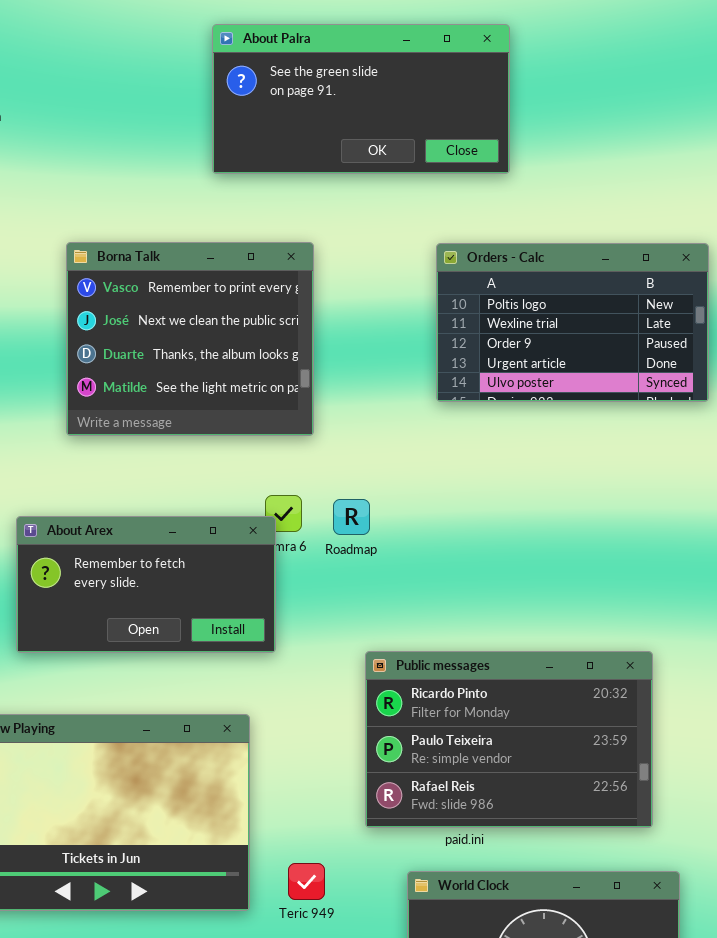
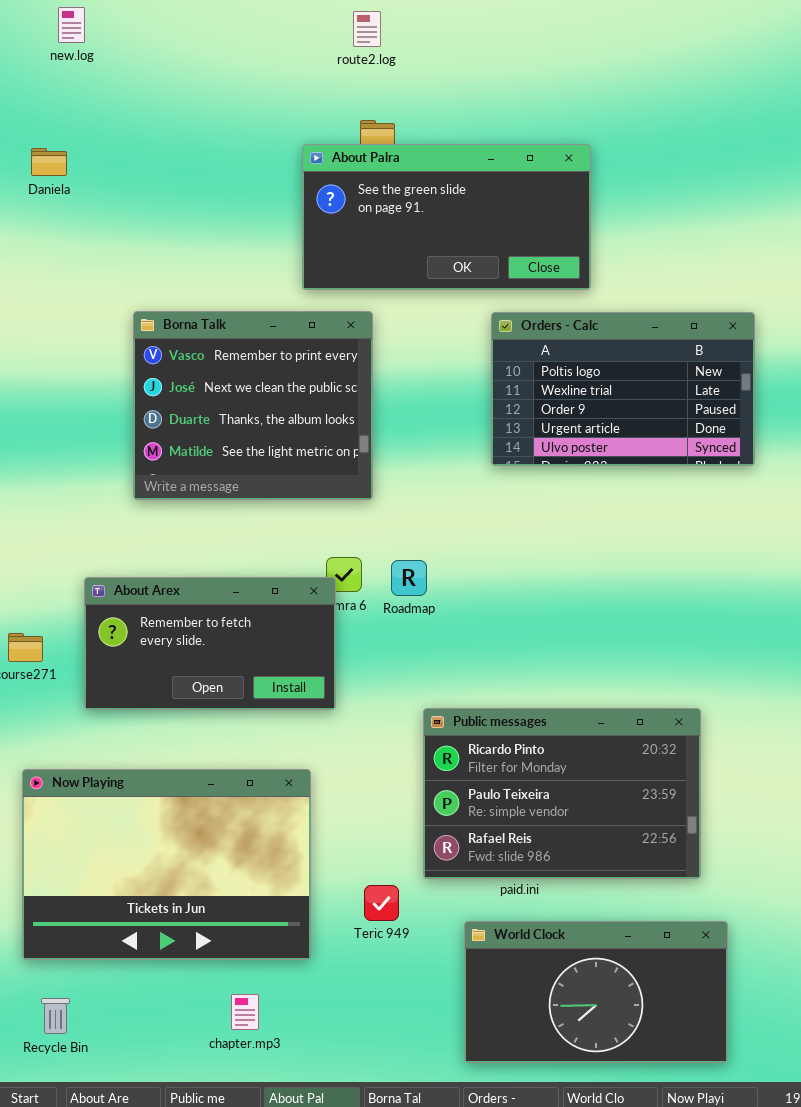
About Palra: [212,24,510,174] -> [302,144,591,290], moved
Teric 949: [288,863,325,900] -> [364,885,399,921], moved

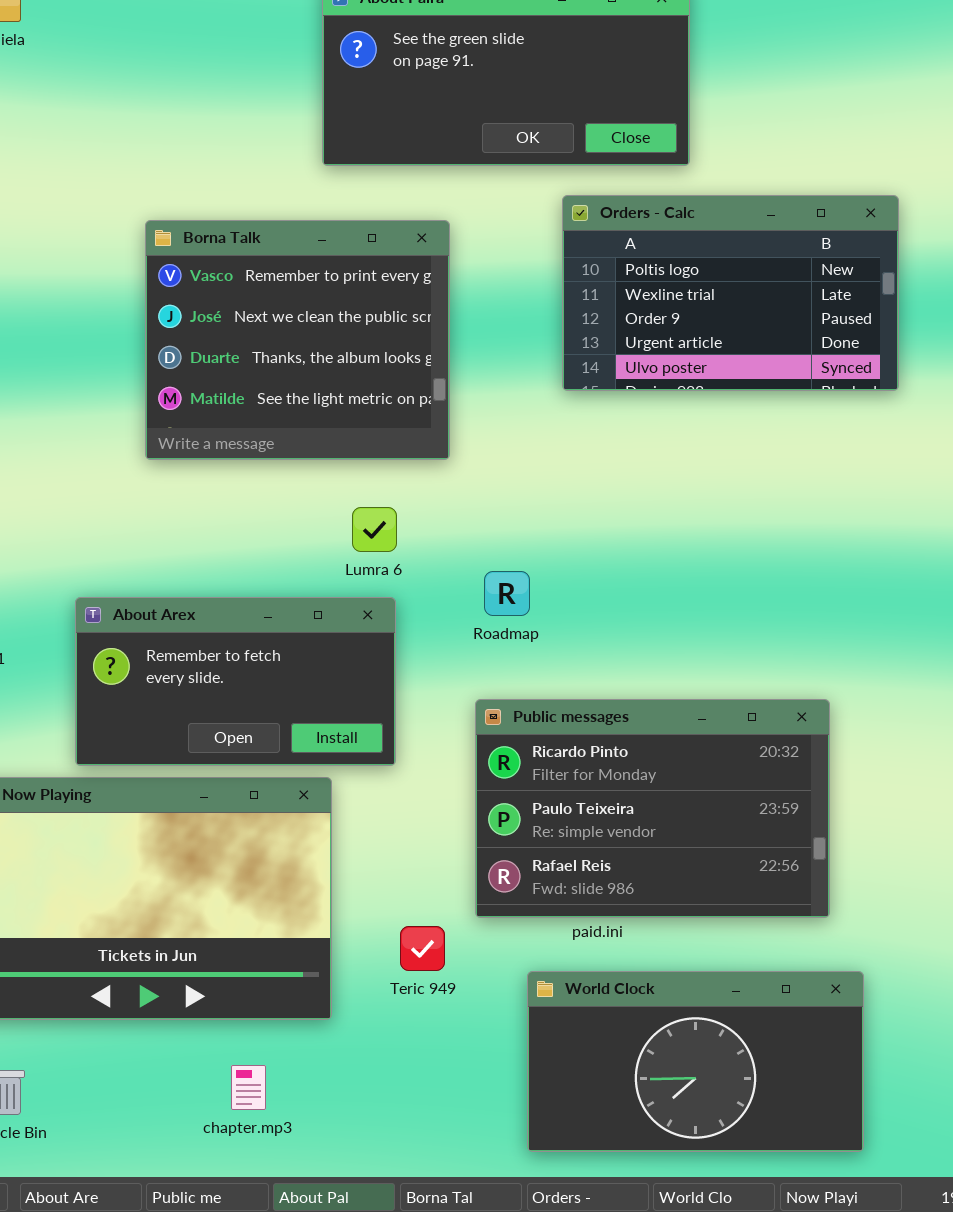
Borna Talk: [133,311,373,500] -> [145,220,450,460], moved
Roadmap: [391,560,427,596] -> [484,571,530,616], moved
About Arex: [84,577,336,710] -> [75,597,396,766], moved

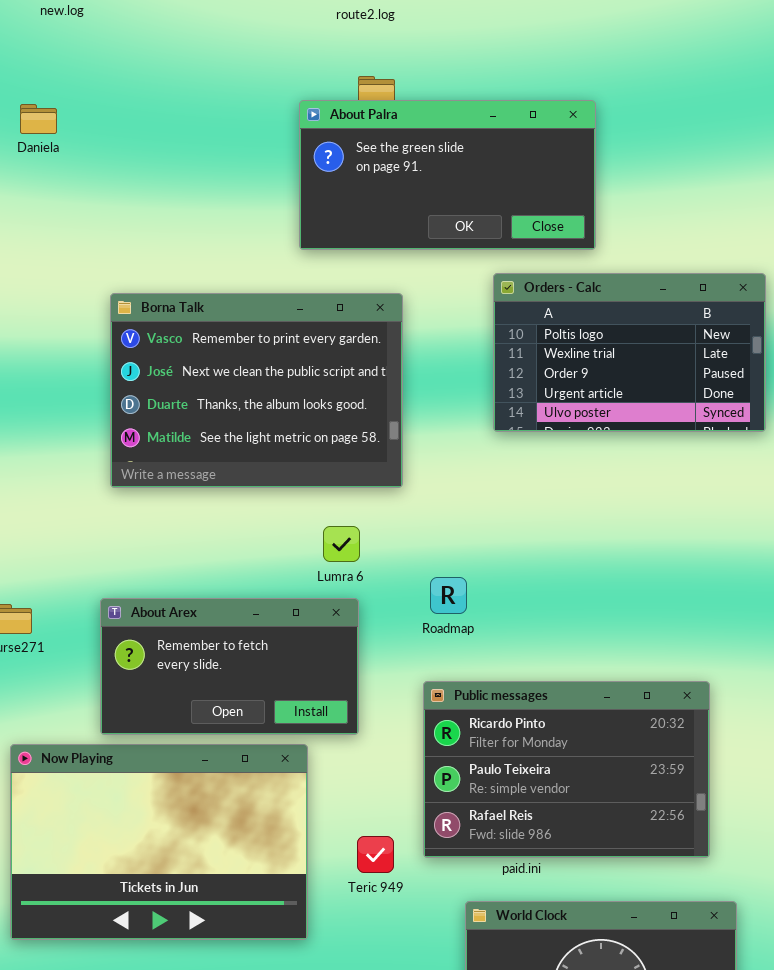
Borna Talk: [145,220,450,460] -> [110,293,403,488], resized
Teric 949: [400,926,445,971] -> [357,836,394,873], moved

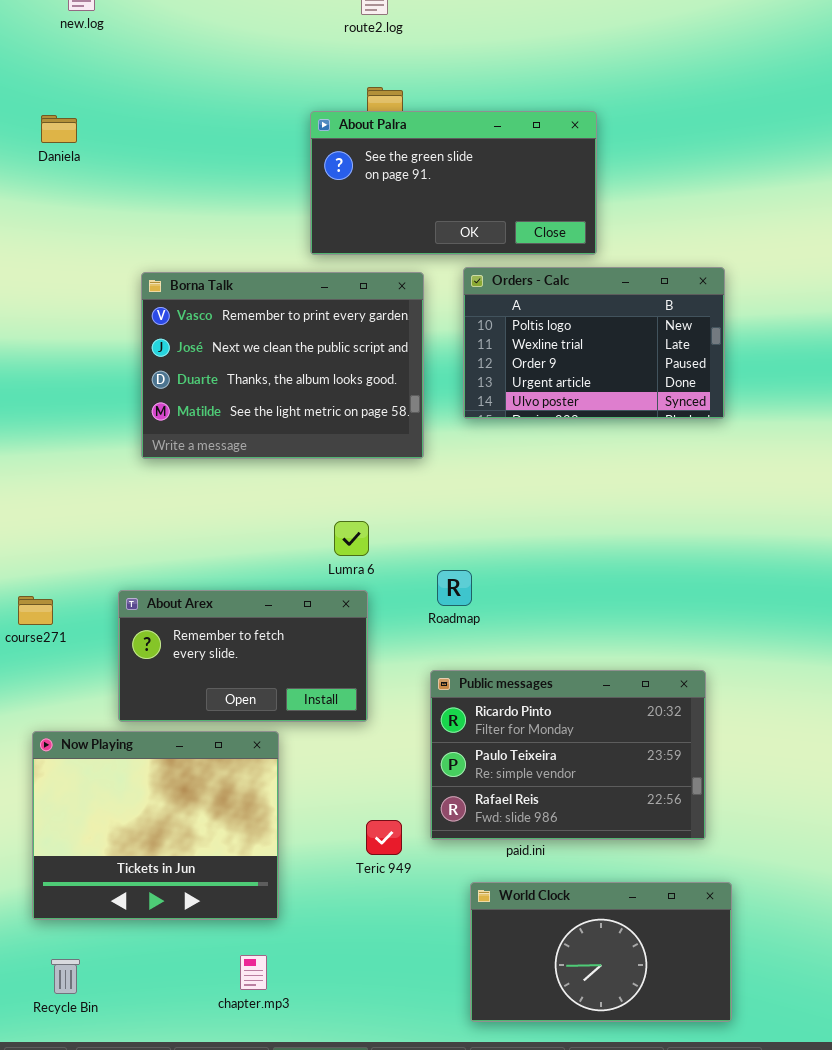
Orders - Calc: [493,273,766,432] -> [463,267,725,419], moved
Borna Talk: [110,293,403,488] -> [141,272,424,459], moved
Now Playing: [10,744,308,940] -> [32,731,279,920], resized

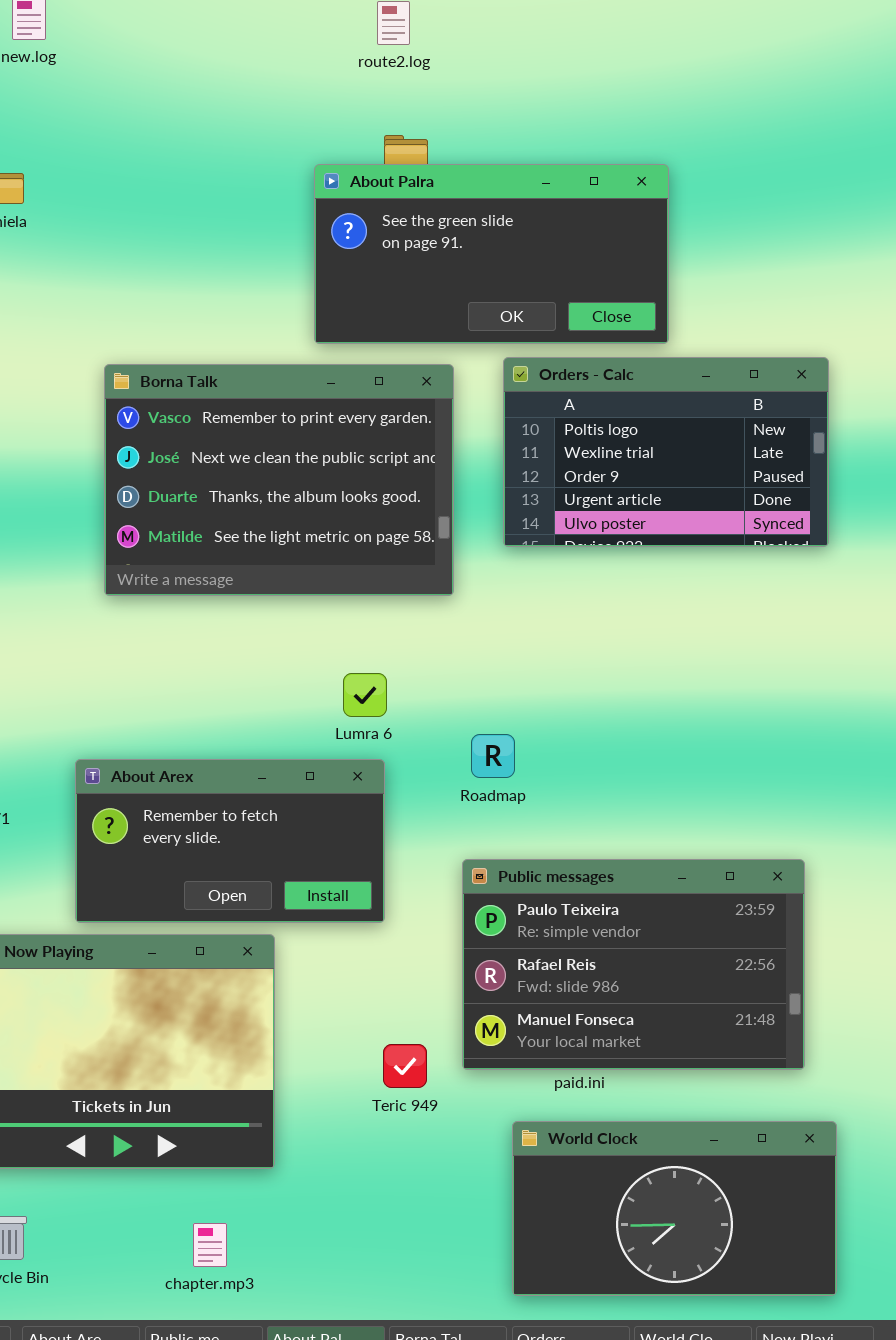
Public messages: [430,670,706,840] -> [462,859,805,1070], scrolled down 1 row
chapter.mp3: [240,955,267,990] -> [193,1223,227,1267], moved

